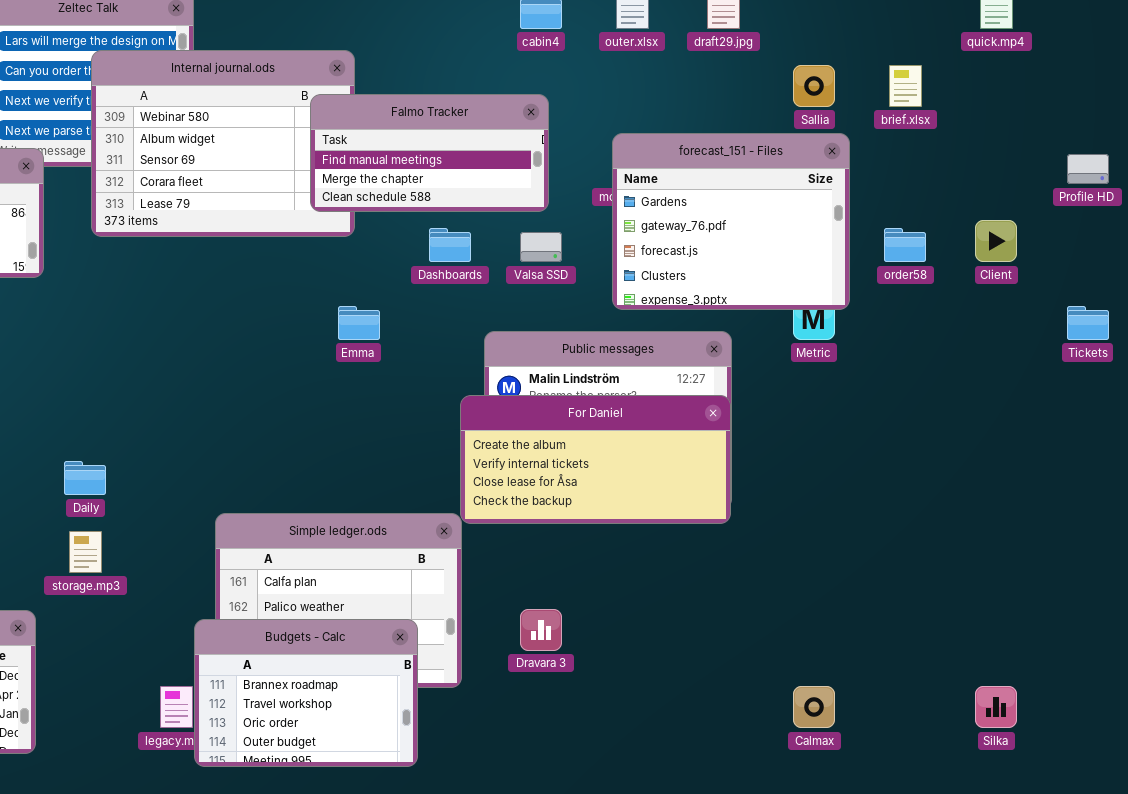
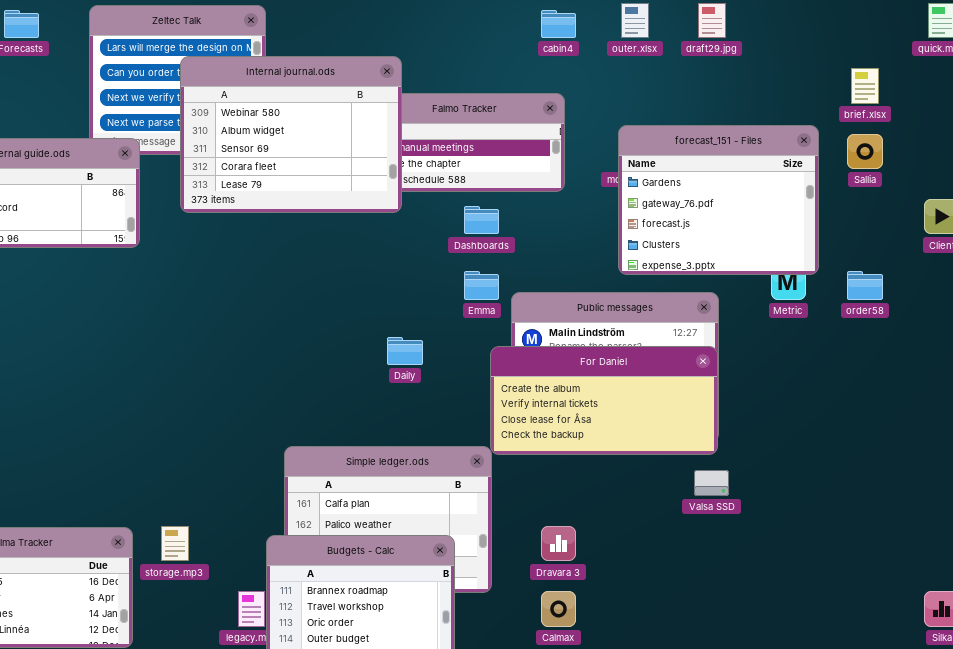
Internal journal.ods: [91,50,355,237] -> [180,56,402,213], raised
Sallia: [793,65,835,107] -> [847,134,883,169], moved
order58: [884,228,926,262] -> [847,271,883,300], moved
Valsa SSD: [520,232,562,262] -> [694,470,729,496], moved
Emma: [338,306,380,340] -> [464,271,499,300], moved
Daily: [64,461,106,495] -> [387,337,423,365], moved
storage.mp3: [69,531,102,573] -> [161,526,189,561], moved
Calmax: [793,686,835,728] -> [541,591,576,627], moved

